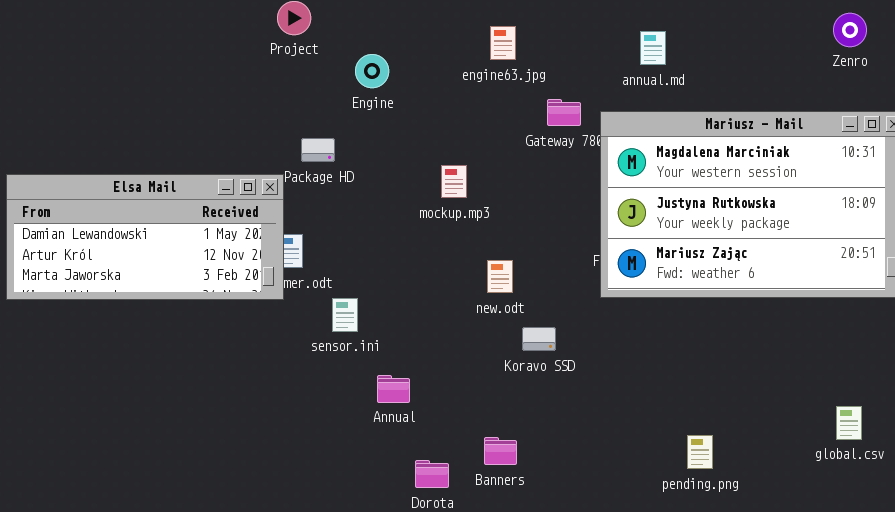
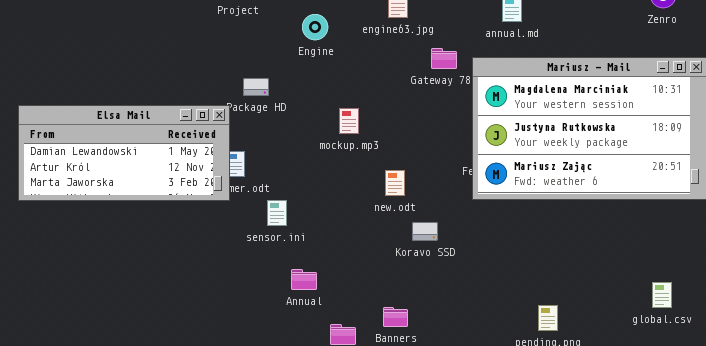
Engine: [355,54,389,88] -> [302,14,328,40], moved
mockup.mp3: [441,165,467,198] -> [339,108,359,134], moved
Annual: [377,375,410,403] -> [291,269,317,290], moved

